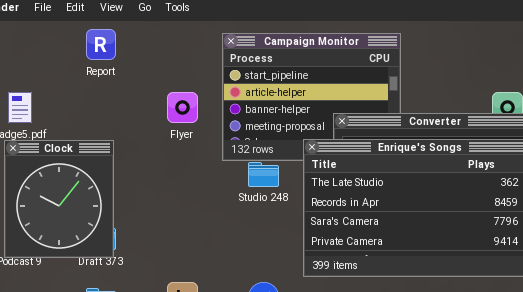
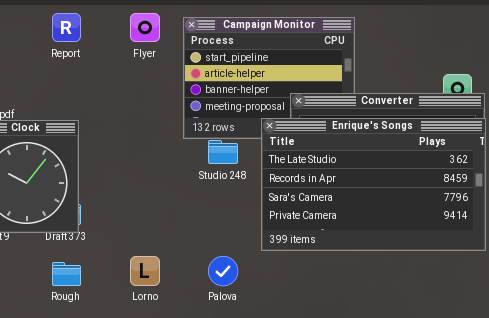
Flyer: [167,92,198,123] -> [130,13,160,42], moved

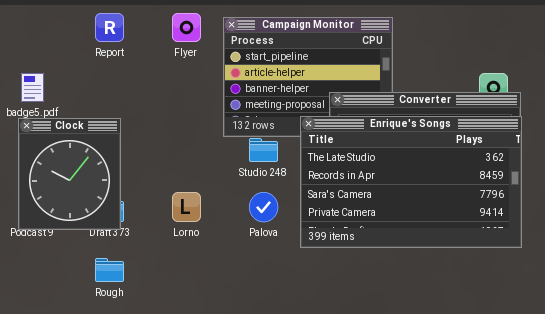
Lorno: [130,256,160,286] -> [172,192,201,222], moved
Palova: [208,256,238,286] -> [249,192,278,222], moved

